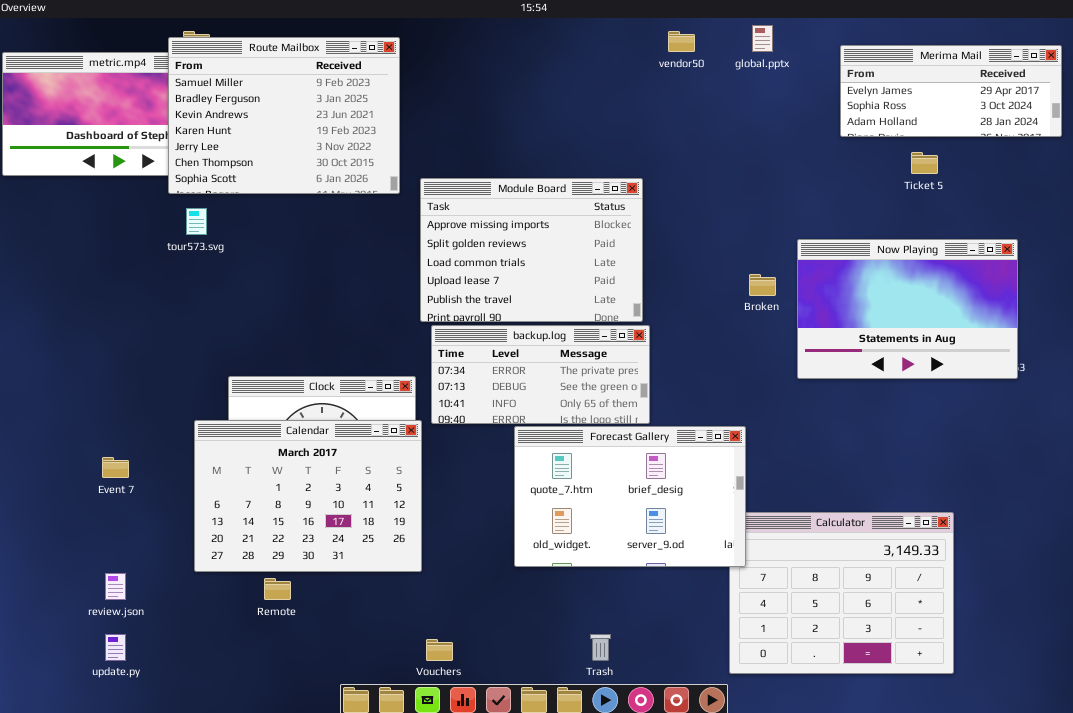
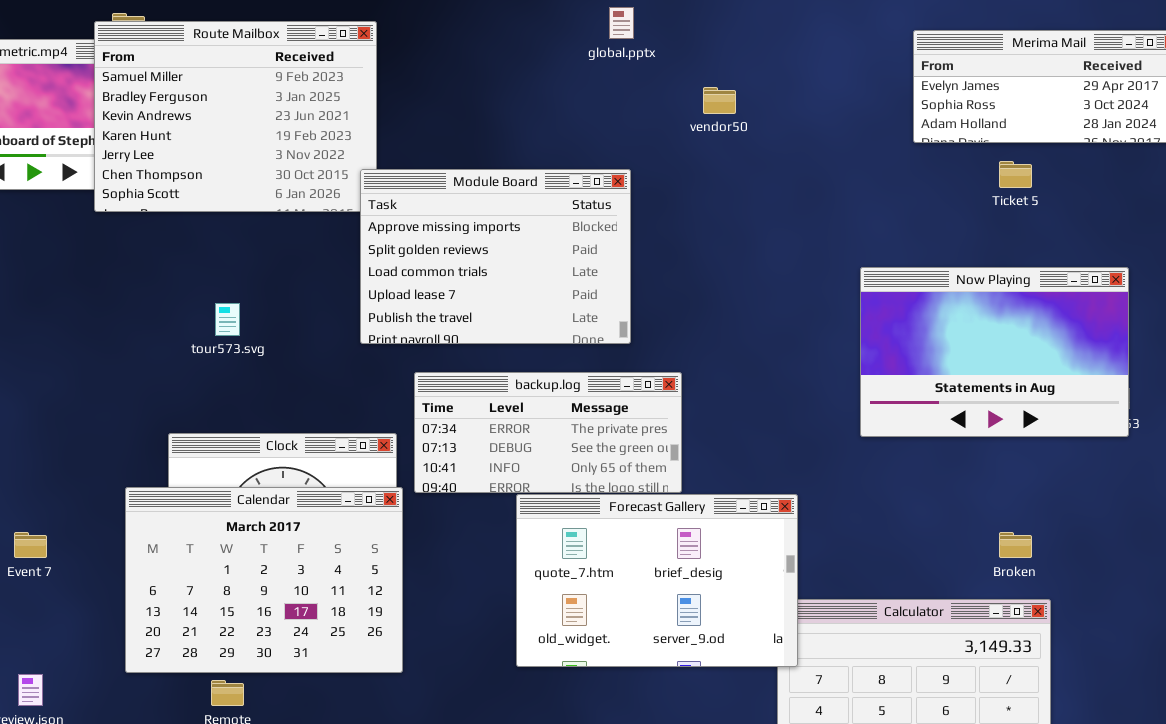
global.pptx: [752,25,773,52] -> [609,7,634,39], moved
vendor50: [668,31,695,52] -> [703,87,736,114], moved
Module Board: [420,178,643,322] -> [360,169,631,344], moved
tour573.svg: [186,208,207,235] -> [215,303,240,336], moved
Broken: [749,274,776,296] -> [999,532,1032,558], moved

